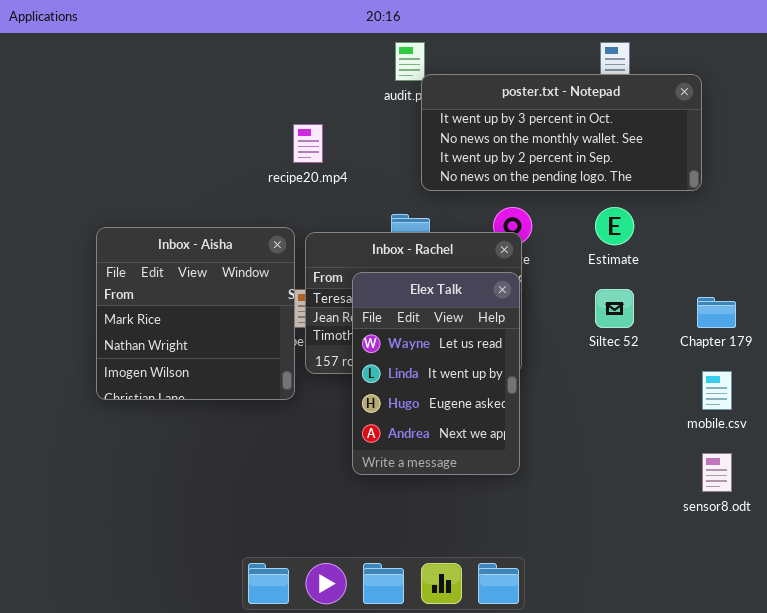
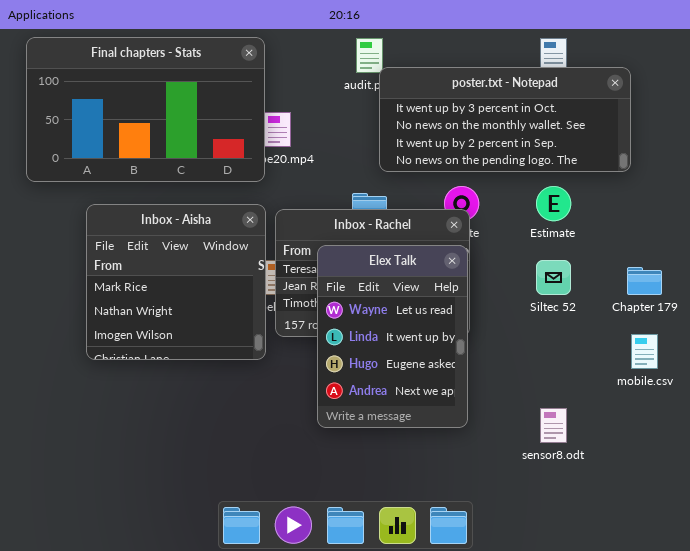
Final chapters - Stats: none -> [26,37,265,182], opened
sensor8.odt: [702,453,732,492] -> [540,408,567,443], moved

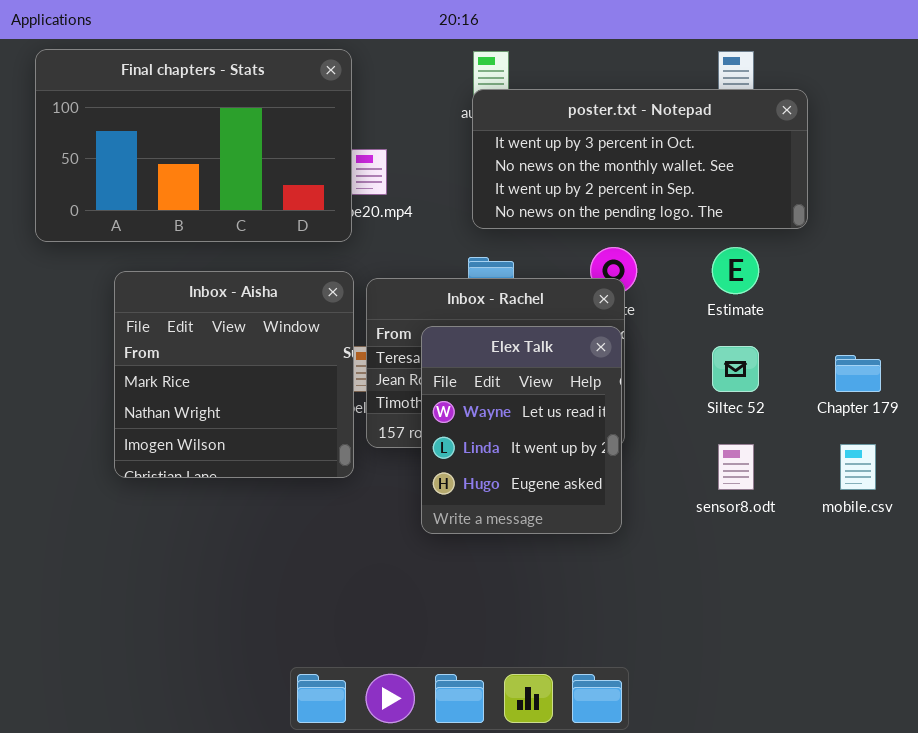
poster.txt - Notepad: [379,67,631,172] -> [472,89,808,229], moved
Elex Talk: [317,245,468,428] -> [421,326,622,534], resized
sensor8.odt: [540,408,567,443] -> [718,444,754,490], moved

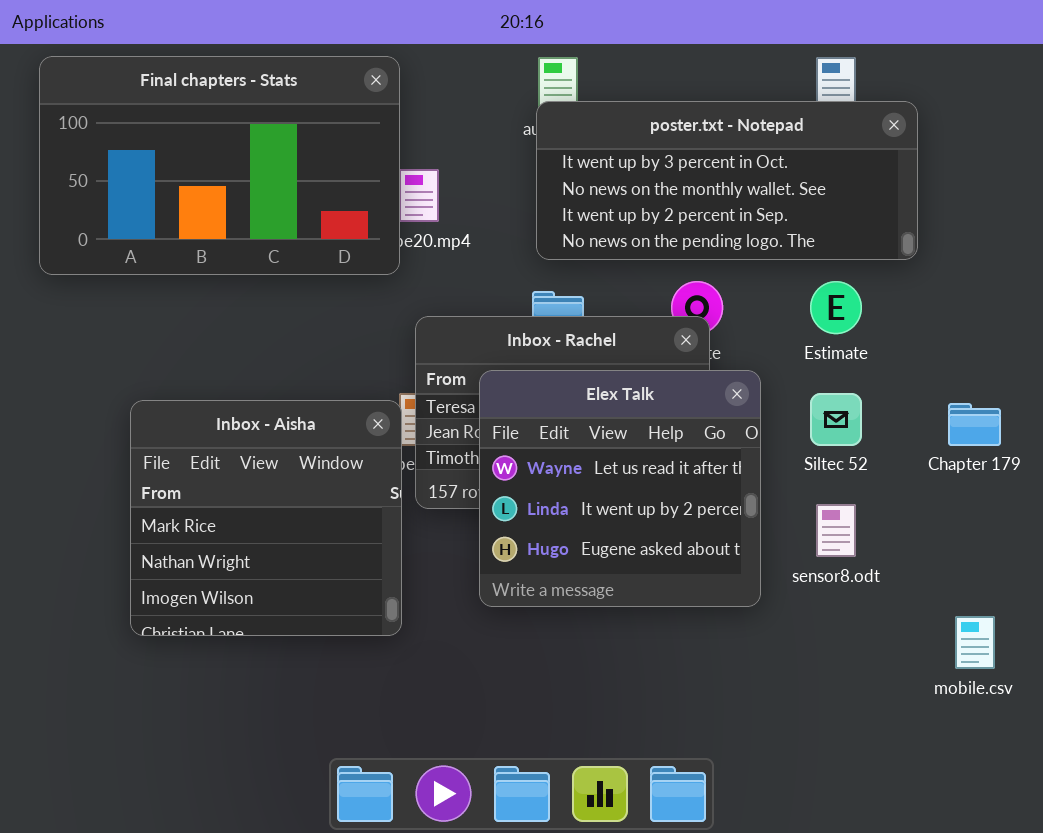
Inbox - Aisha: [114,271,354,478] -> [130,400,402,636], moved
Elex Talk: [421,326,622,534] -> [479,370,761,607], resized
mobile.csv: [840,444,876,490] -> [955,616,995,669], moved

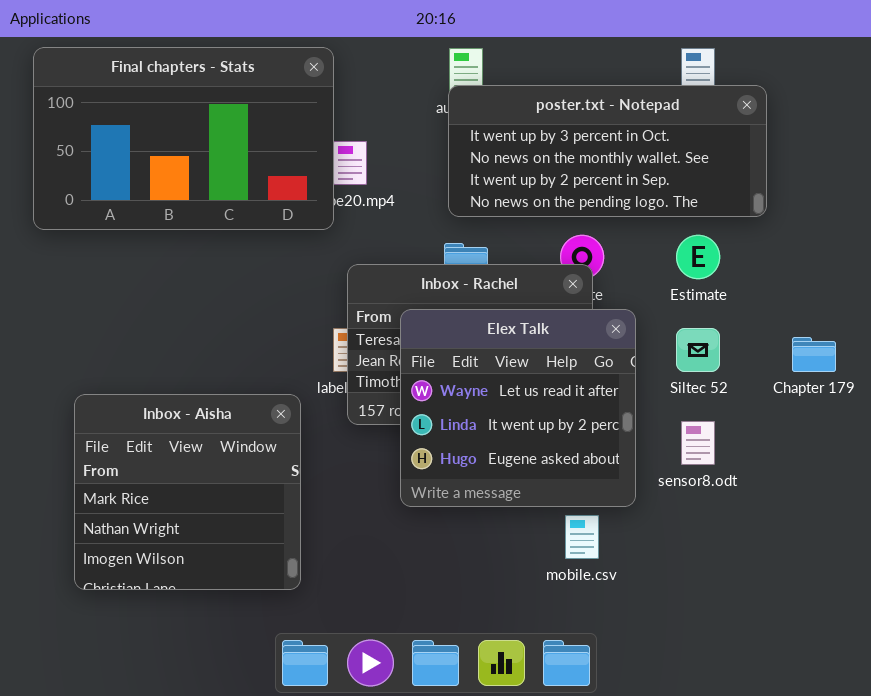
Inbox - Aisha: [130,400,402,636] -> [74,394,301,590], moved
mobile.csv: [955,616,995,669] -> [565,515,599,559], moved

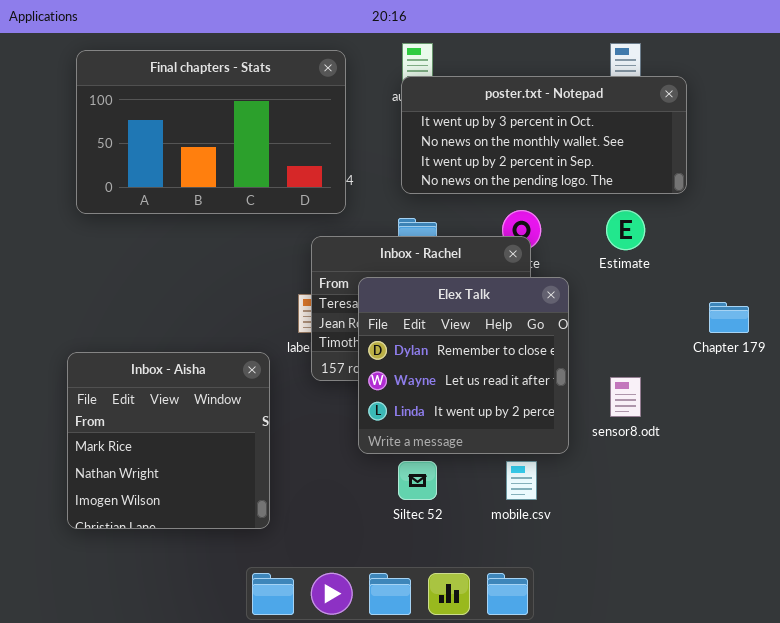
Final chapters - Stats: [33,47,334,230] -> [76,50,346,214], moved
Elex Talk: [400,309,636,507] -> [358,277,569,454], scrolled up 1 row
Siltec 52: [676,328,720,372] -> [398,461,437,500], moved

